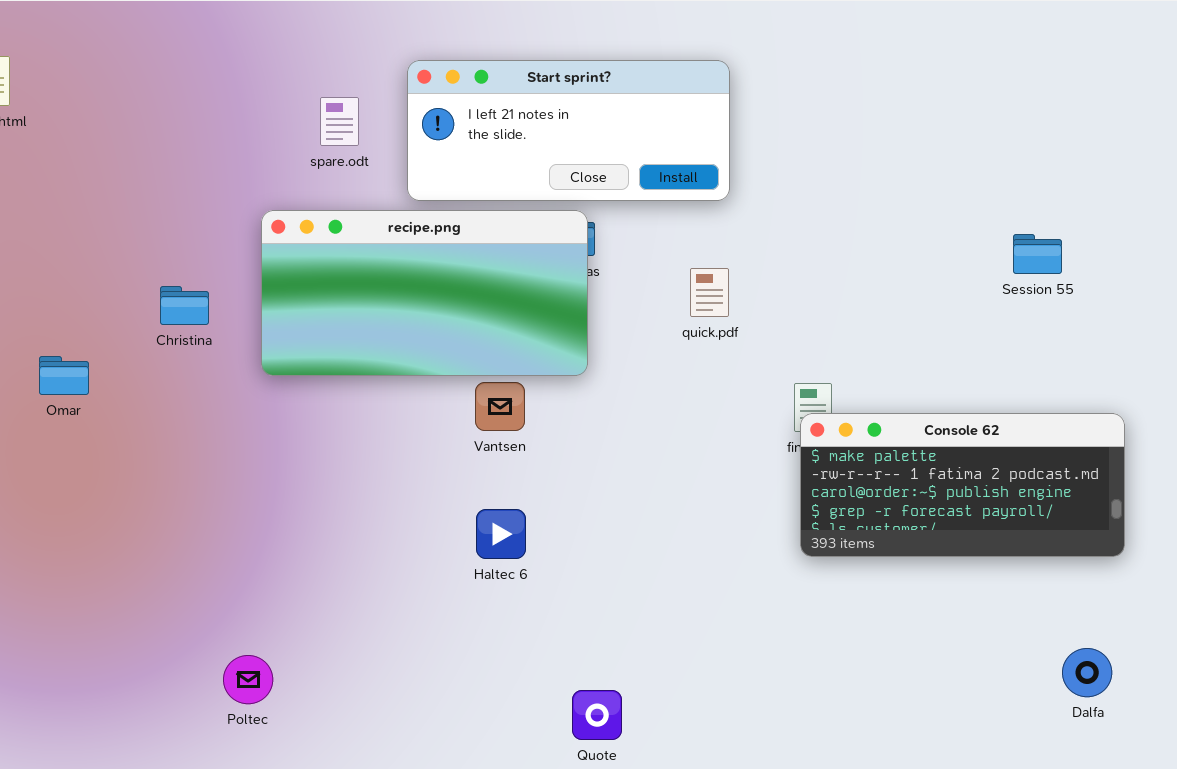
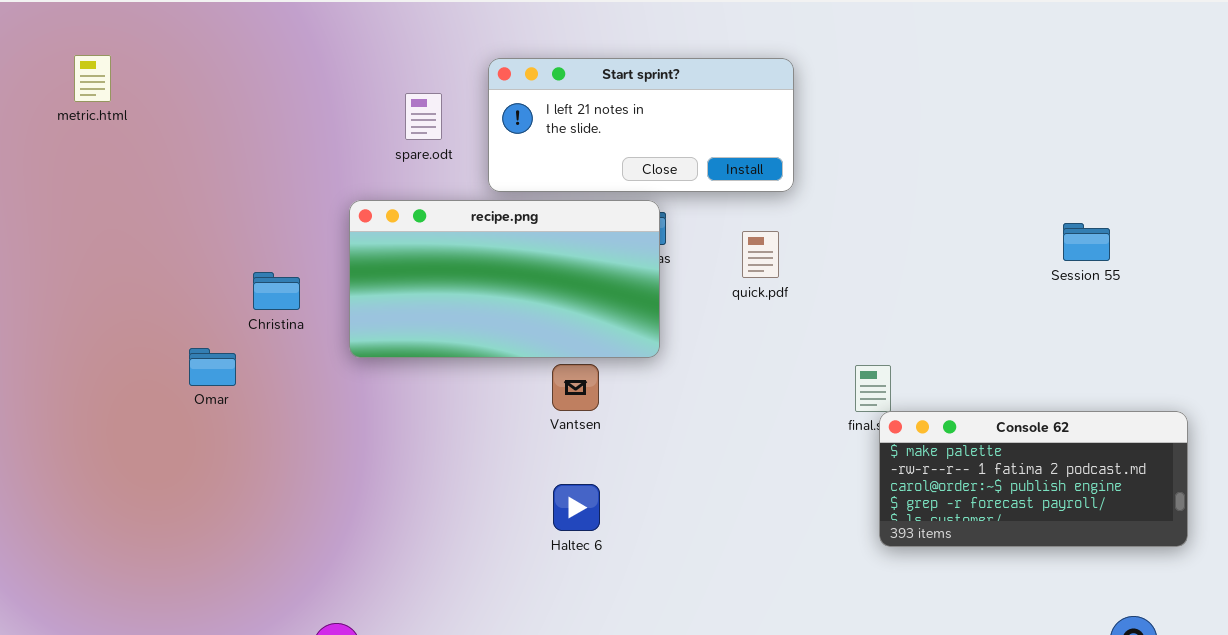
quick.pdf: [690,268,729,317] -> [742,231,779,278], moved
Omar: [39,356,89,395] -> [189,348,236,386], moved
Console 62: [800,413,1125,557] -> [879,411,1188,547], moved

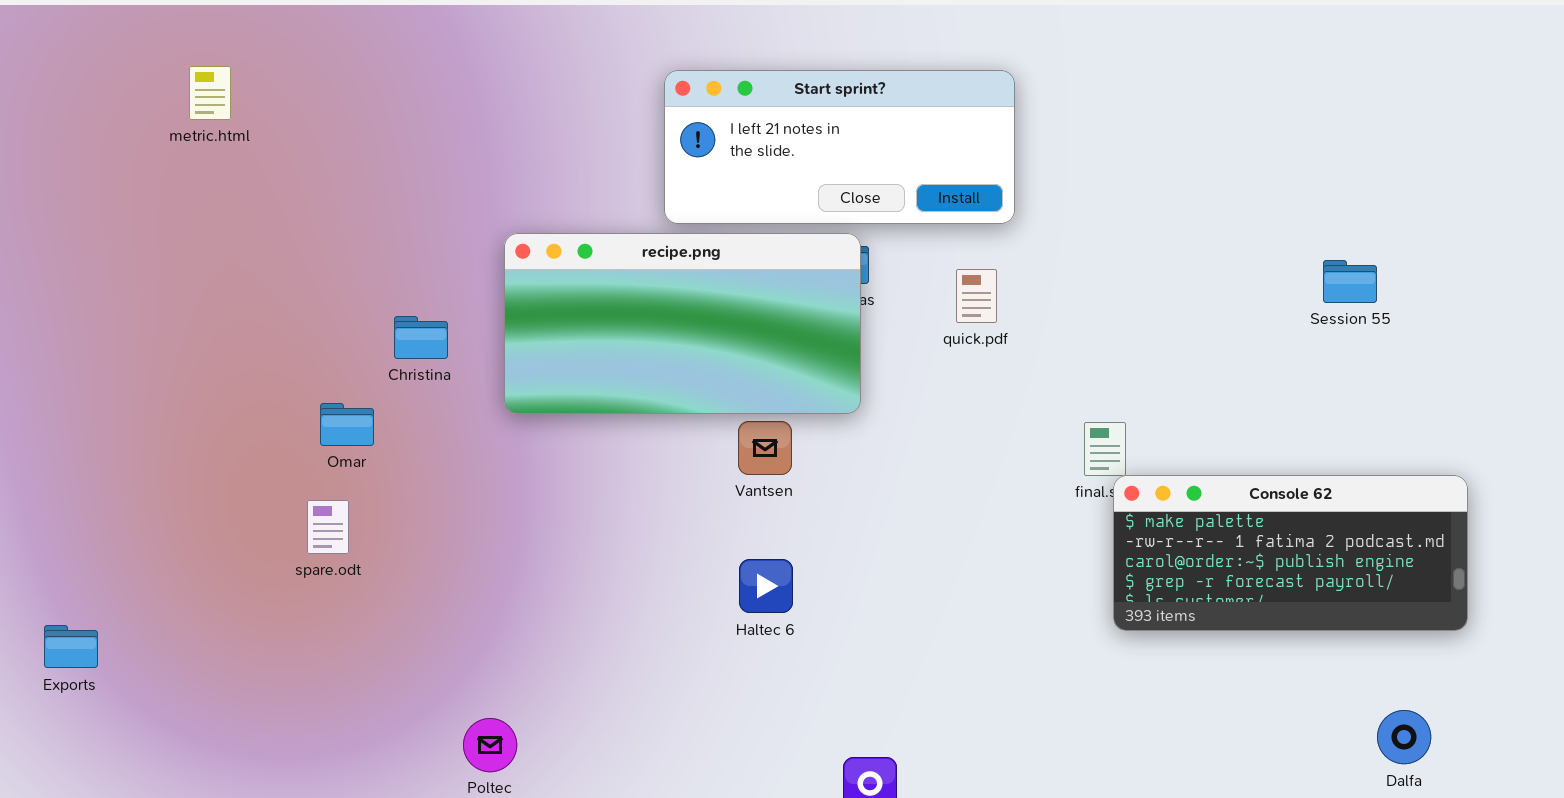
spare.odt: [405,93,442,140] -> [307,500,349,554], moved

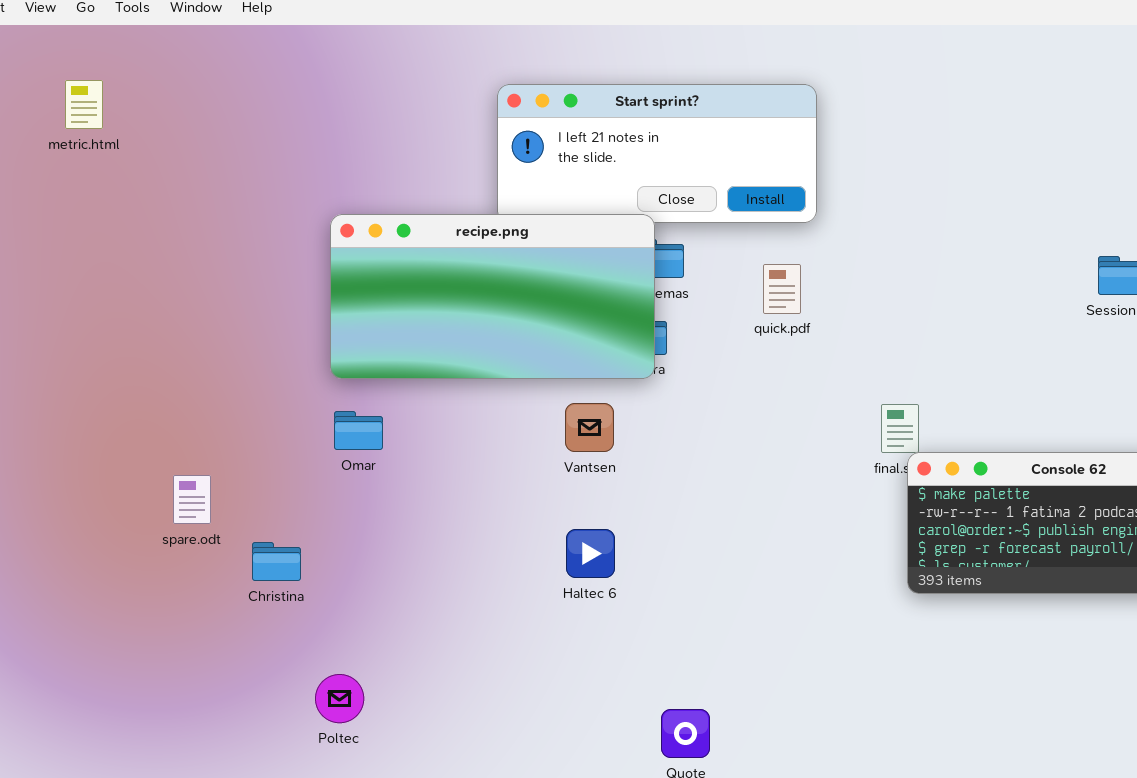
recipe.png: [504,233,861,414] -> [330,214,655,379], moved
Christina: [394,316,448,359] -> [252,542,301,581], moved
Omar: [320,403,374,446] -> [334,411,383,450], moved

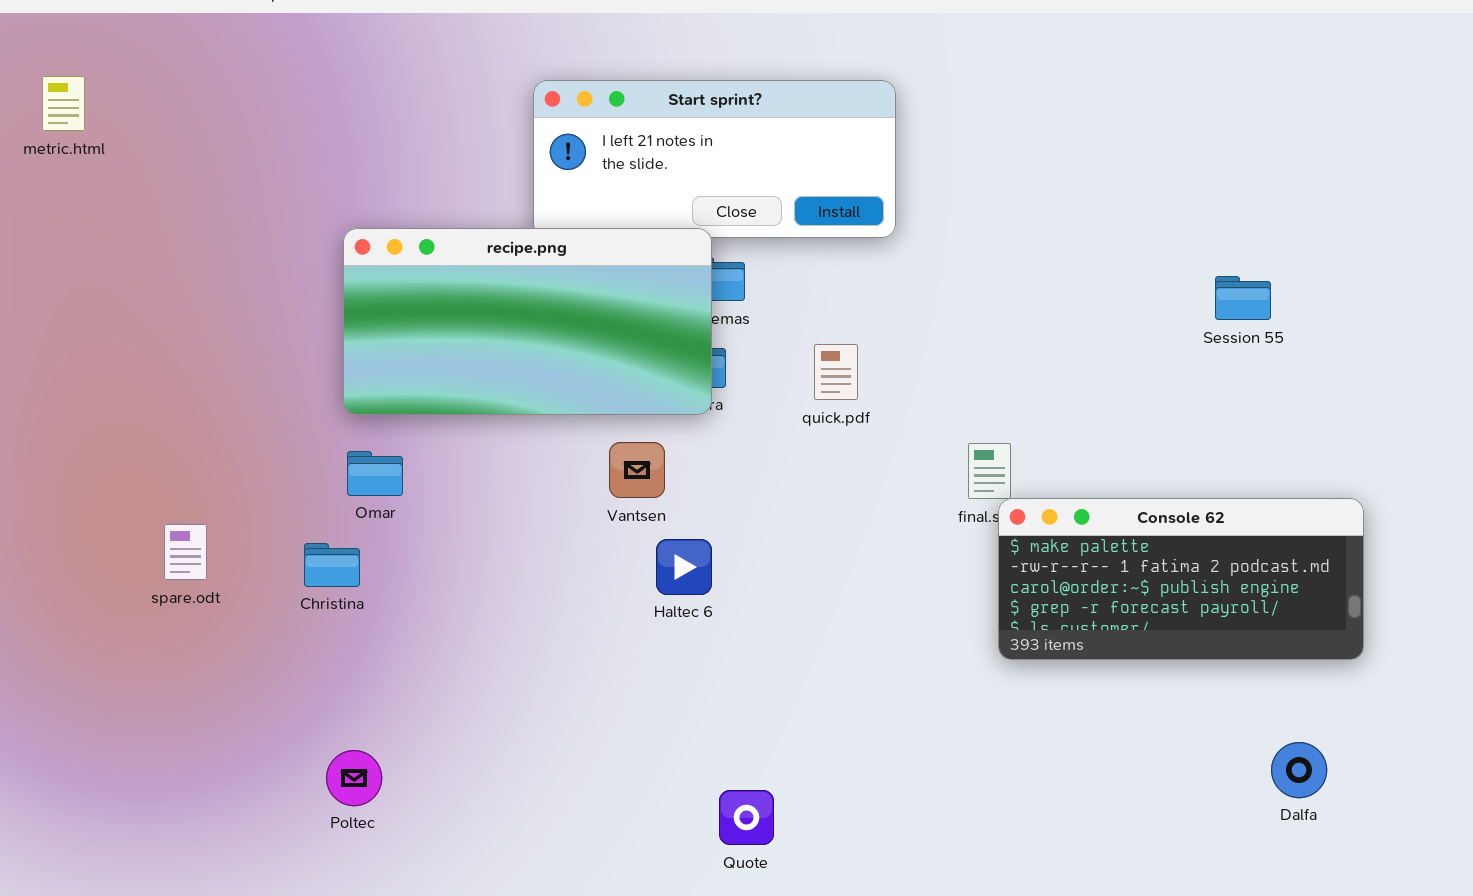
quick.pdf: [763,264,801,314] -> [814,344,858,400], moved
Haltec 6: [566,529,615,578] -> [656,539,712,595], moved
Christina: [252,542,301,581] -> [304,543,360,587], moved

